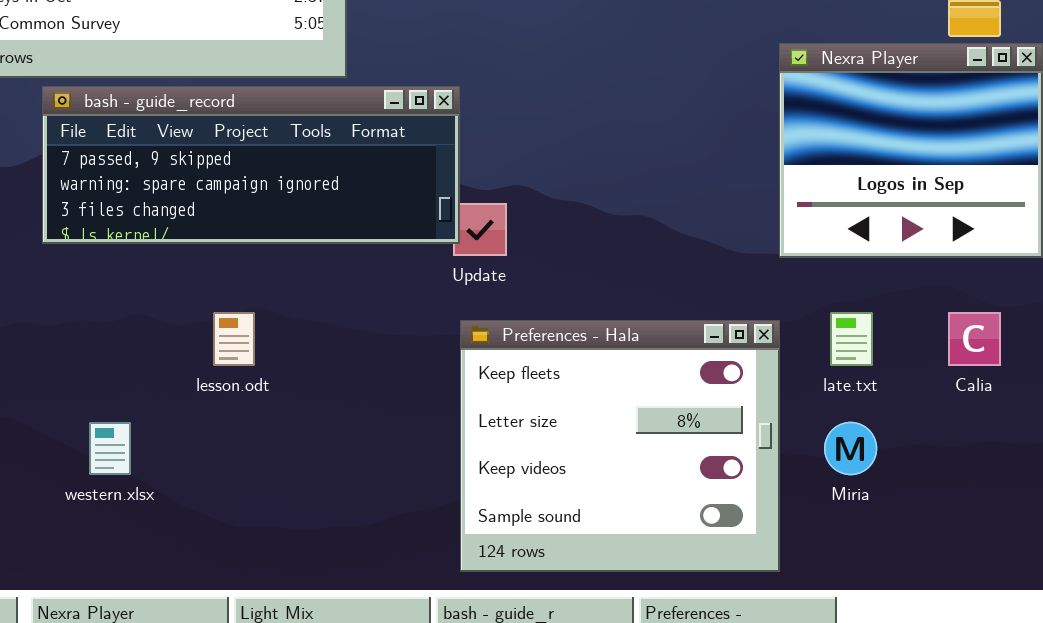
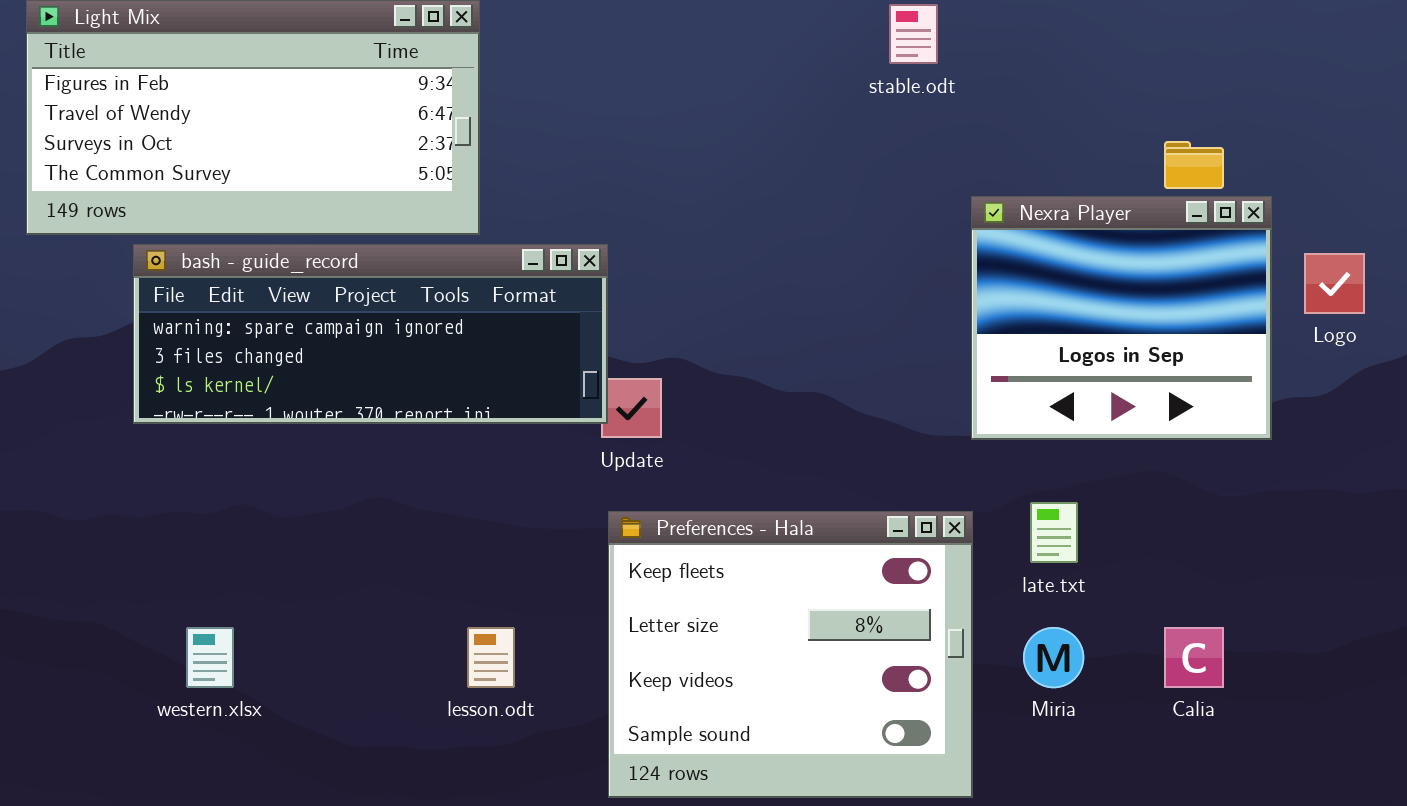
bash - guide_record: [42,86,460,244] -> [133,244,608,424], scrolled down 1 row
lesson.odt: [213,312,255,366] -> [467,627,515,688], moved
Calia: [948,312,1001,366] -> [1164,627,1224,688], moved

